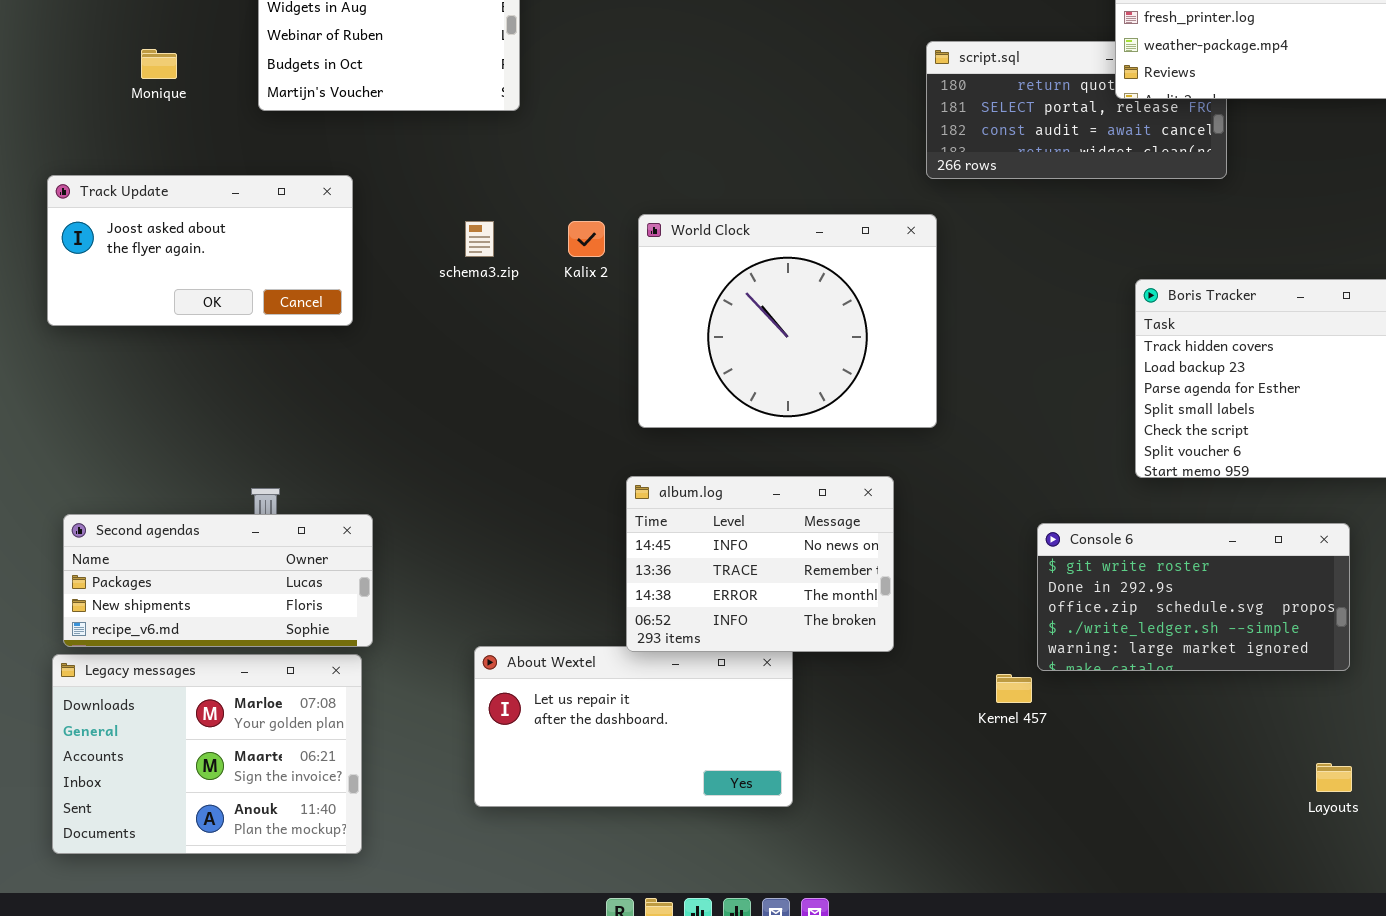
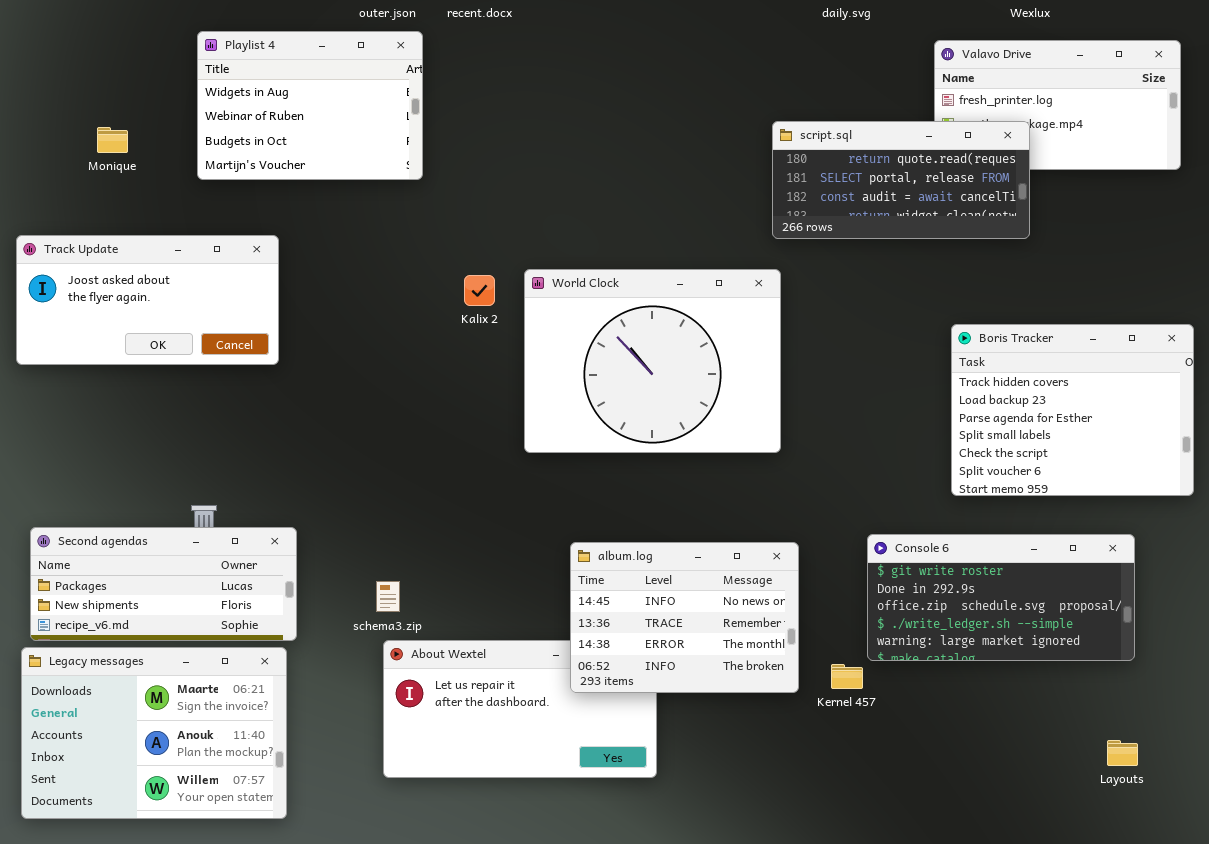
script.sql: [926,41,1227,179] -> [772,121,1030,239], raised
schema3.zip: [465,221,494,257] -> [376,581,400,612], moved
album.log: [626,476,894,652] -> [570,542,799,693], moved
Legacy messages: [52,654,362,854] -> [21,647,287,819], scrolled down 1 row

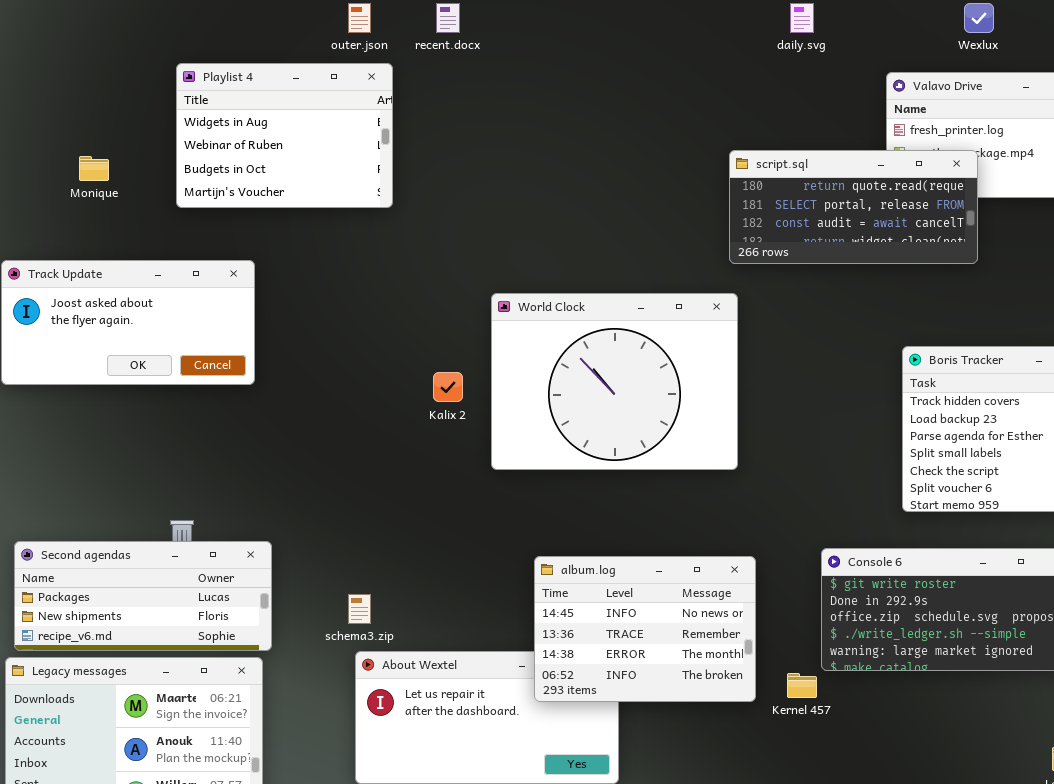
Kalix 2: [464,275,495,306] -> [433,372,463,402], moved

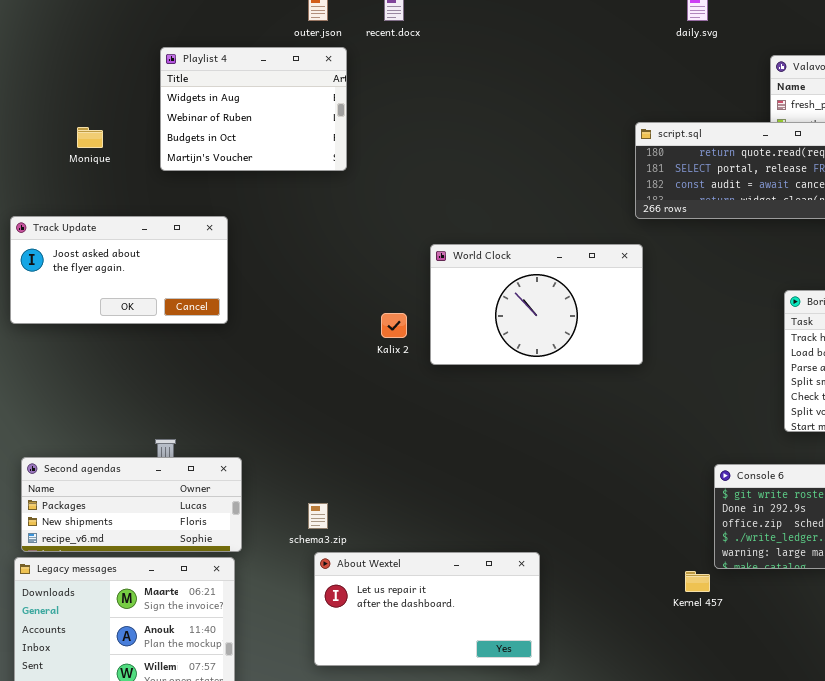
World Clock: [491,293,738,470] -> [430,244,643,365], resized
album.log: [534,556,756,702] -> none, closed

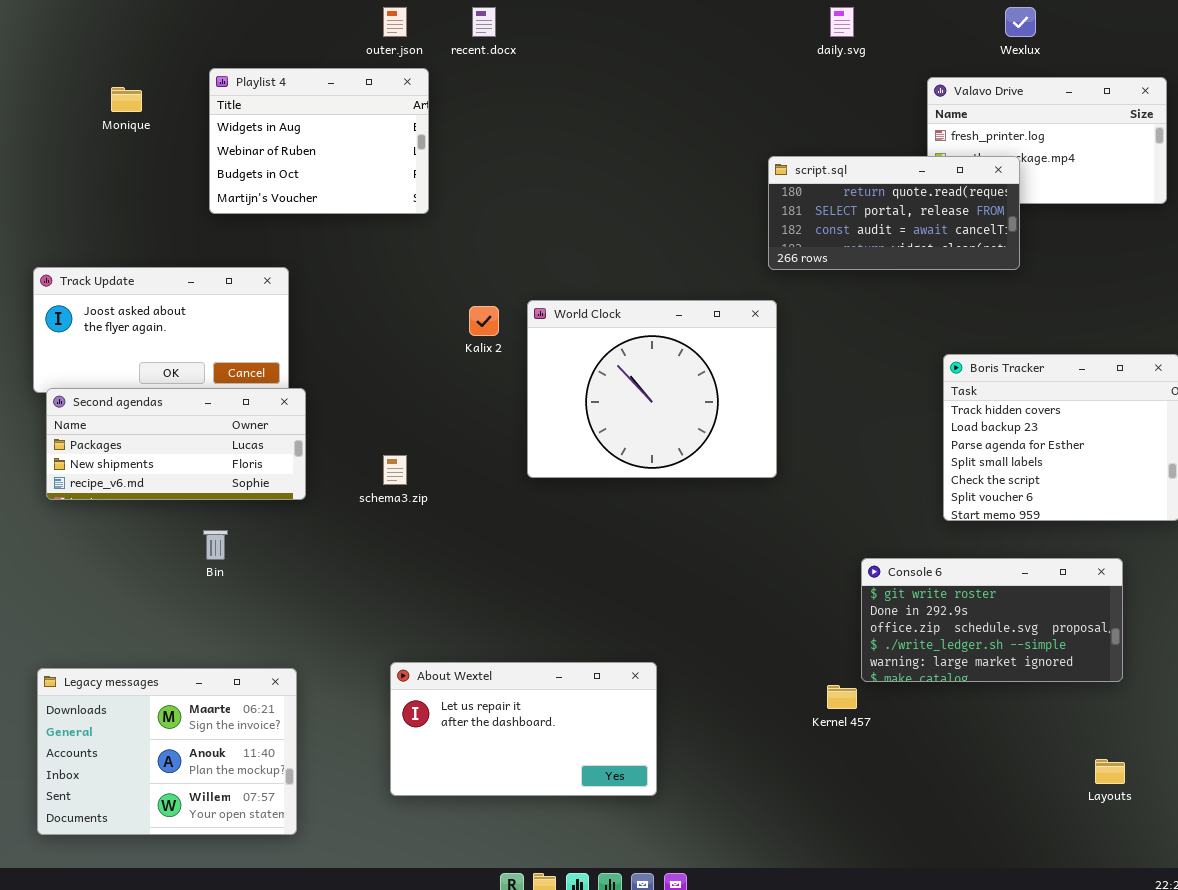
Monique: [77,127,103,148] -> [111,87,142,112], moved
World Clock: [430,244,643,365] -> [527,300,777,478], resized
Kalix 2: [381,313,407,338] -> [469,306,499,336], moved
Second agendas: [21,457,242,552] -> [46,388,306,500], moved
schema3.zip: [308,503,328,529] -> [383,455,407,485], moved

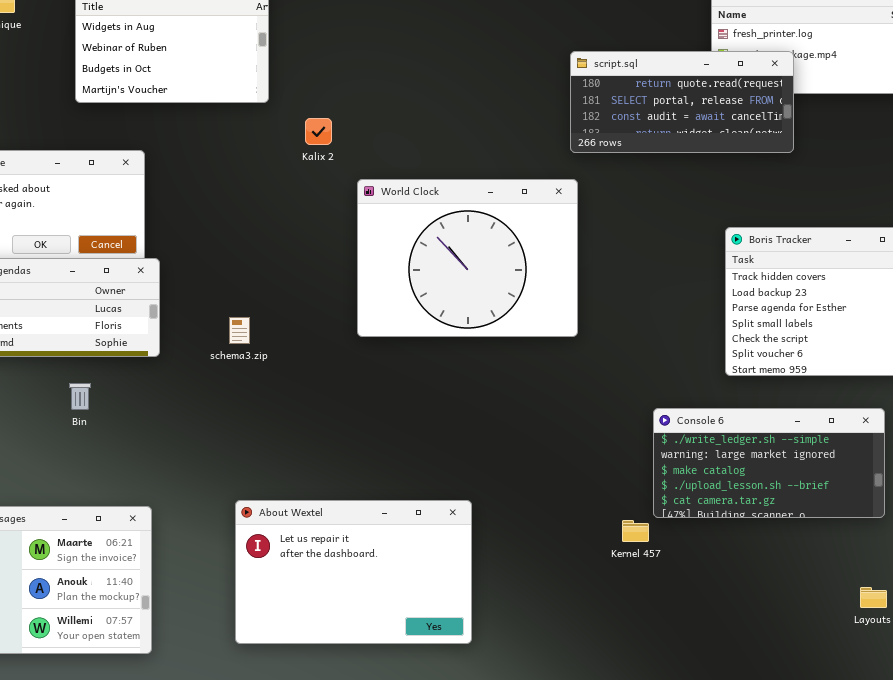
Kalix 2: [469,306,499,336] -> [305,118,332,145], moved
Console 6: [861,558,1123,682] -> [653,408,885,518], scrolled down 3 rows
About Wextel: [390,662,657,796] -> [235,500,472,644], resized

